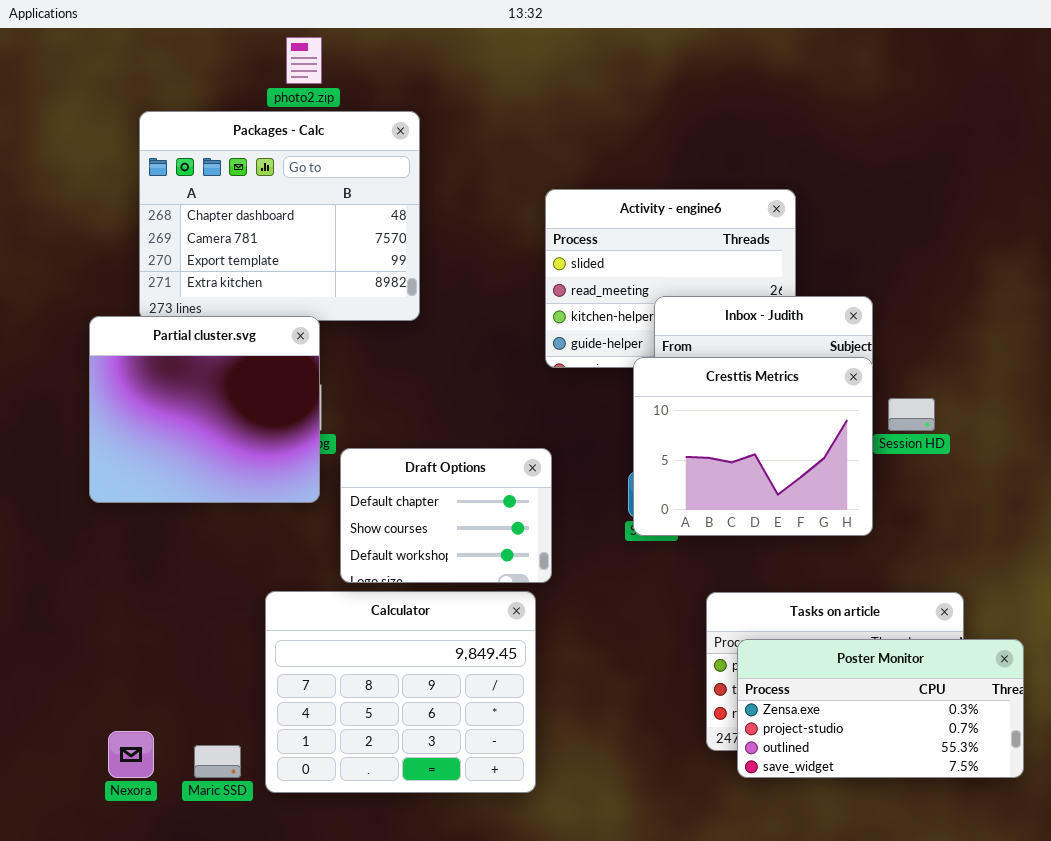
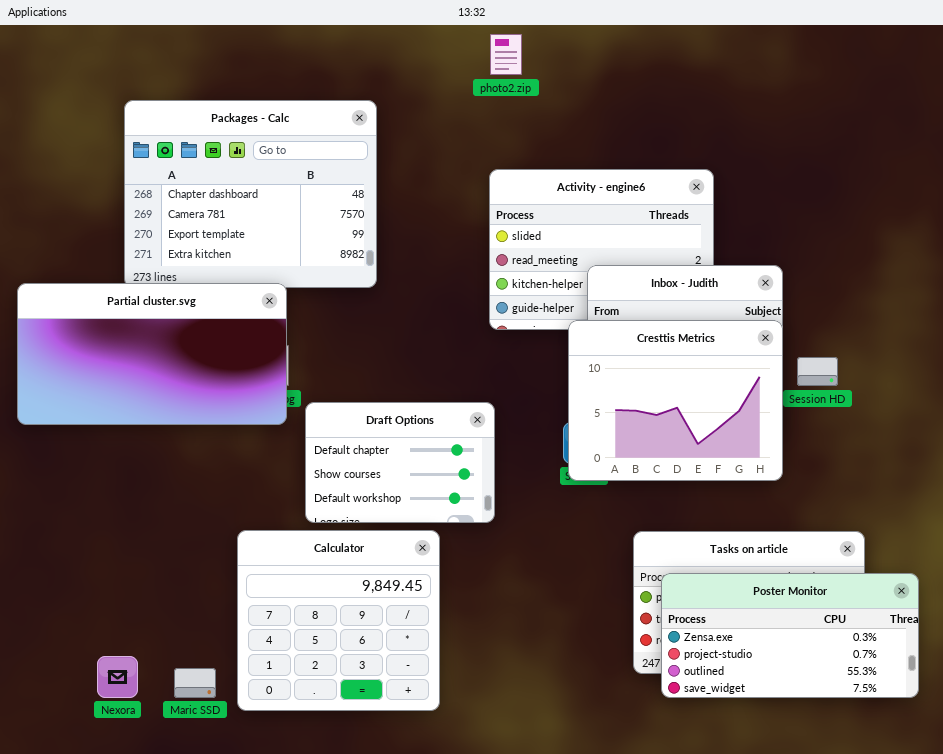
photo2.zip: [286,37,322,84] -> [490,34,522,75], moved
Partial cluster.svg: [89,316,320,503] -> [17,283,287,425], resized
Calculator: [265,591,536,793] -> [237,530,440,711], resized

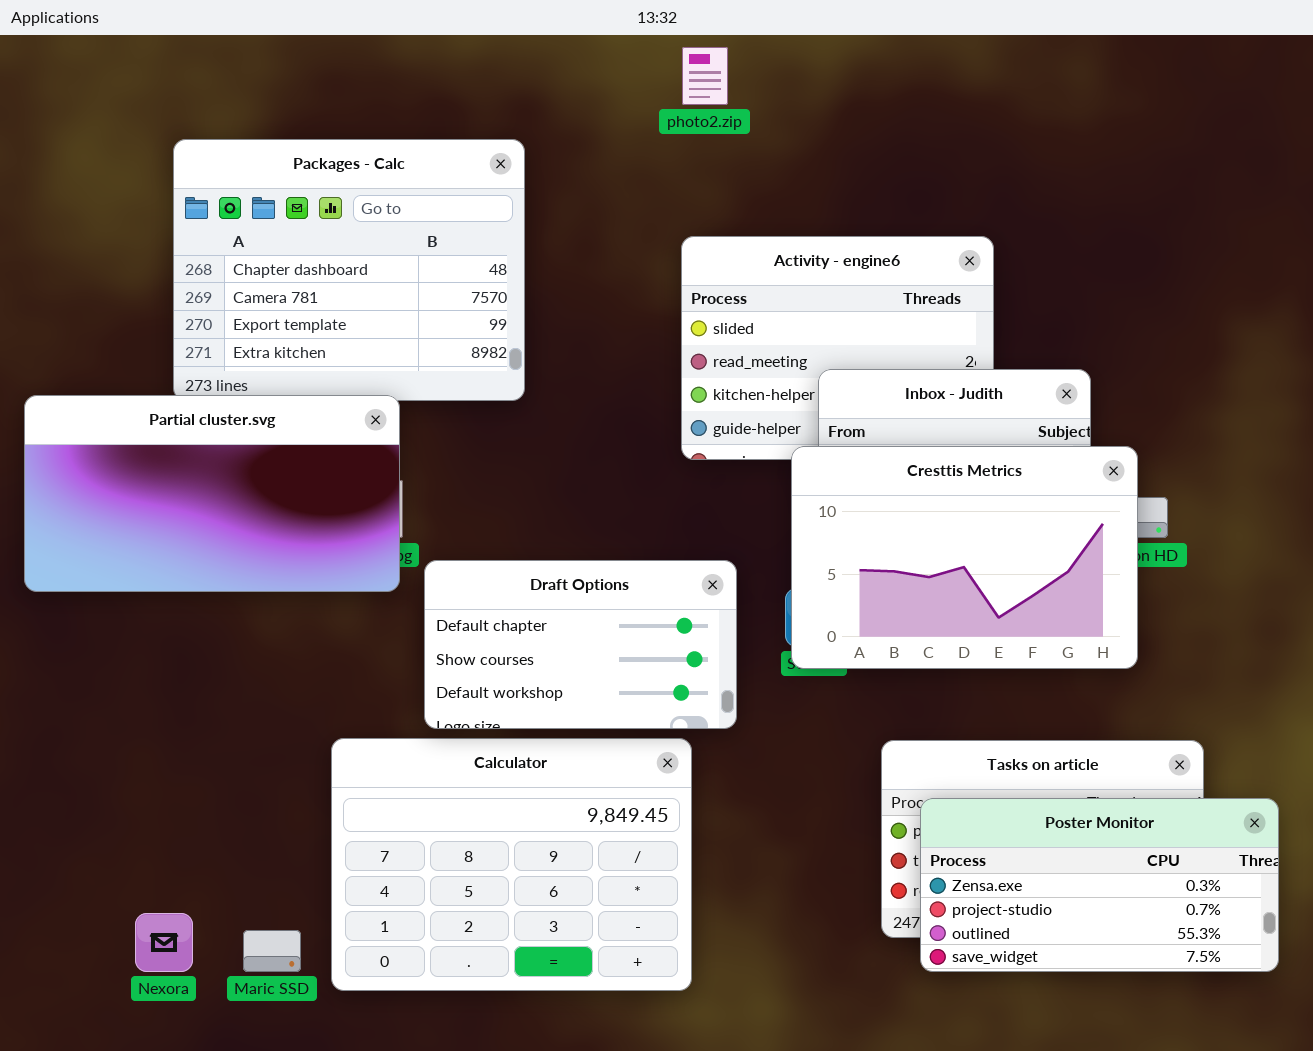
Cresttis Metrics: [568,320,783,481] -> [791,446,1138,669], resized
Draft Options: [305,402,495,523] -> [424,560,737,729], resized
Calculator: [237,530,440,711] -> [331,738,692,991], resized

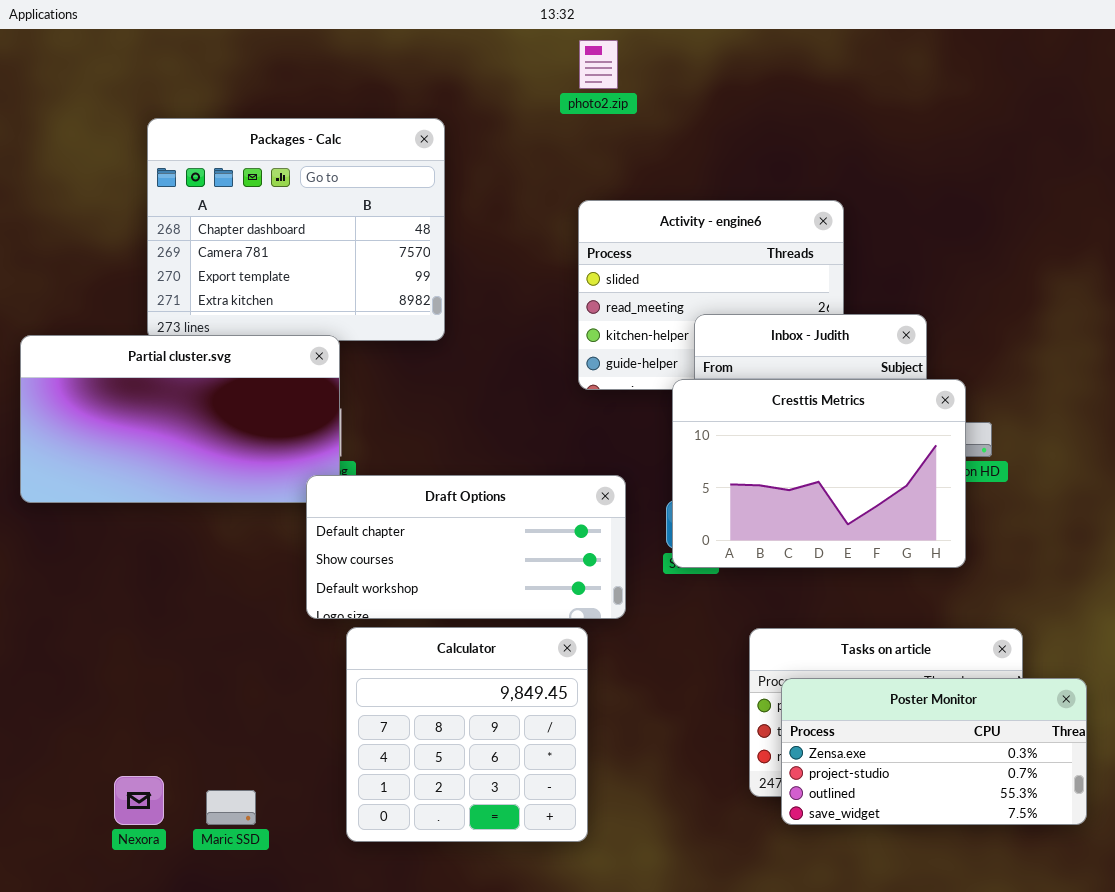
Draft Options: [424,560,737,729] -> [306,475,626,619], resized
Calculator: [331,738,692,991] -> [346,627,588,842], resized

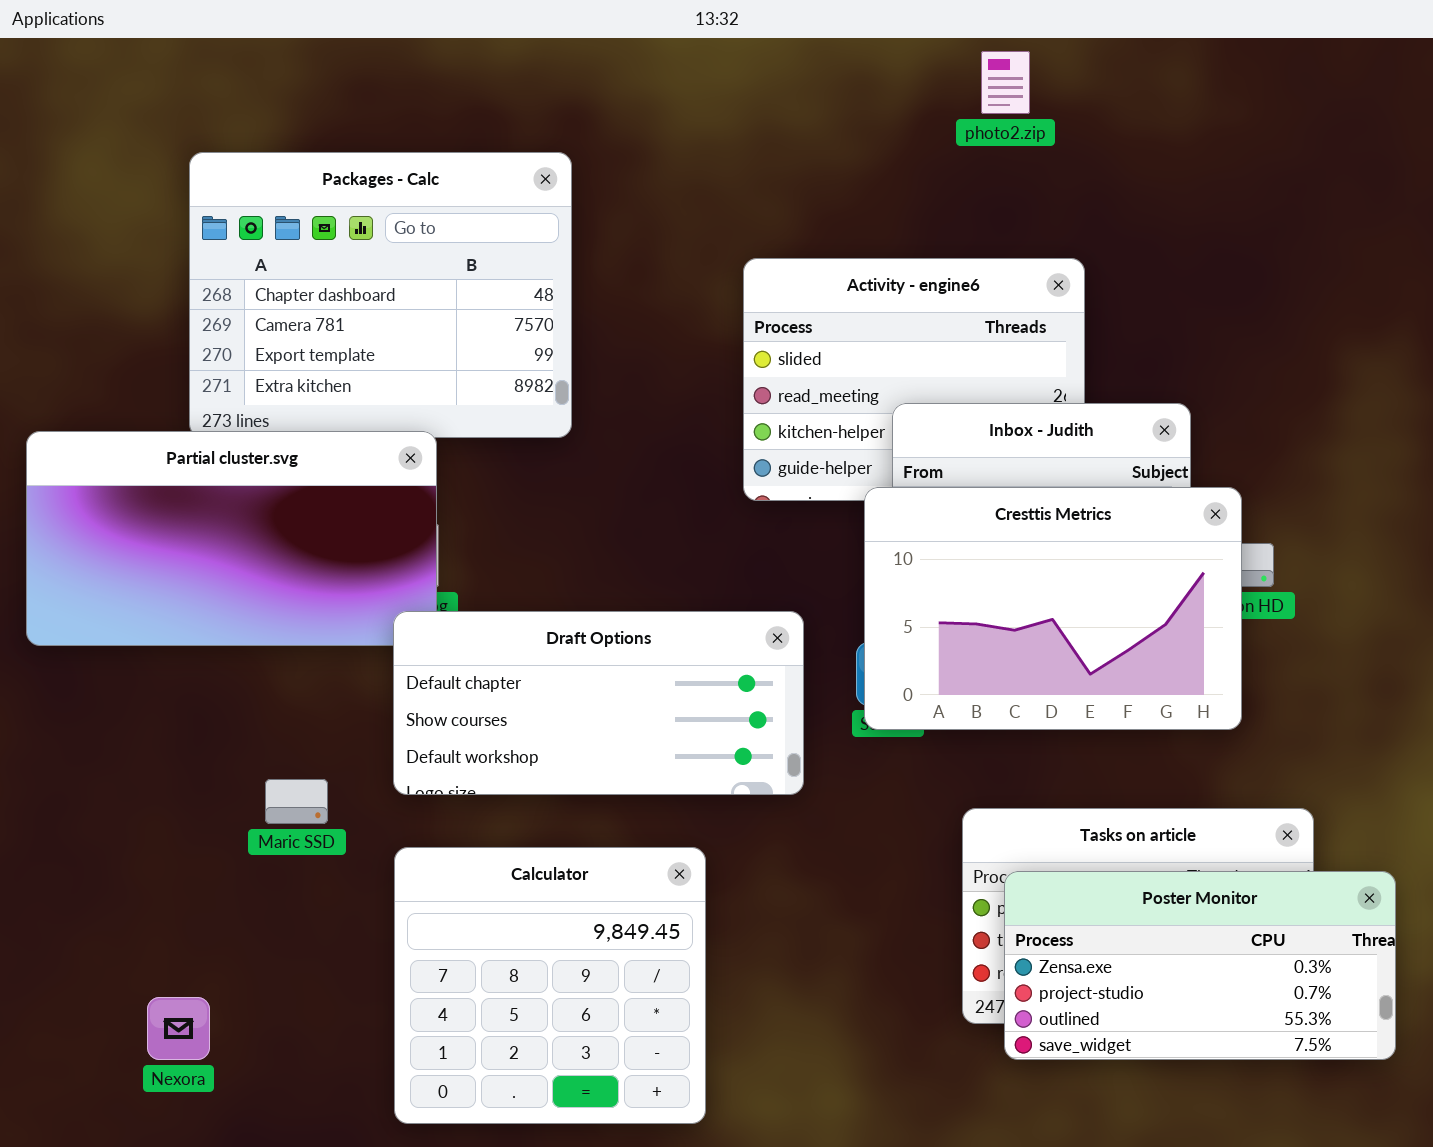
photo2.zip: [579,40,618,89] -> [981,51,1030,114], moved
Calculator: [346,627,588,842] -> [394,847,706,1124], moved
Maric SSD: [206,790,256,825] -> [265,779,328,824], moved

